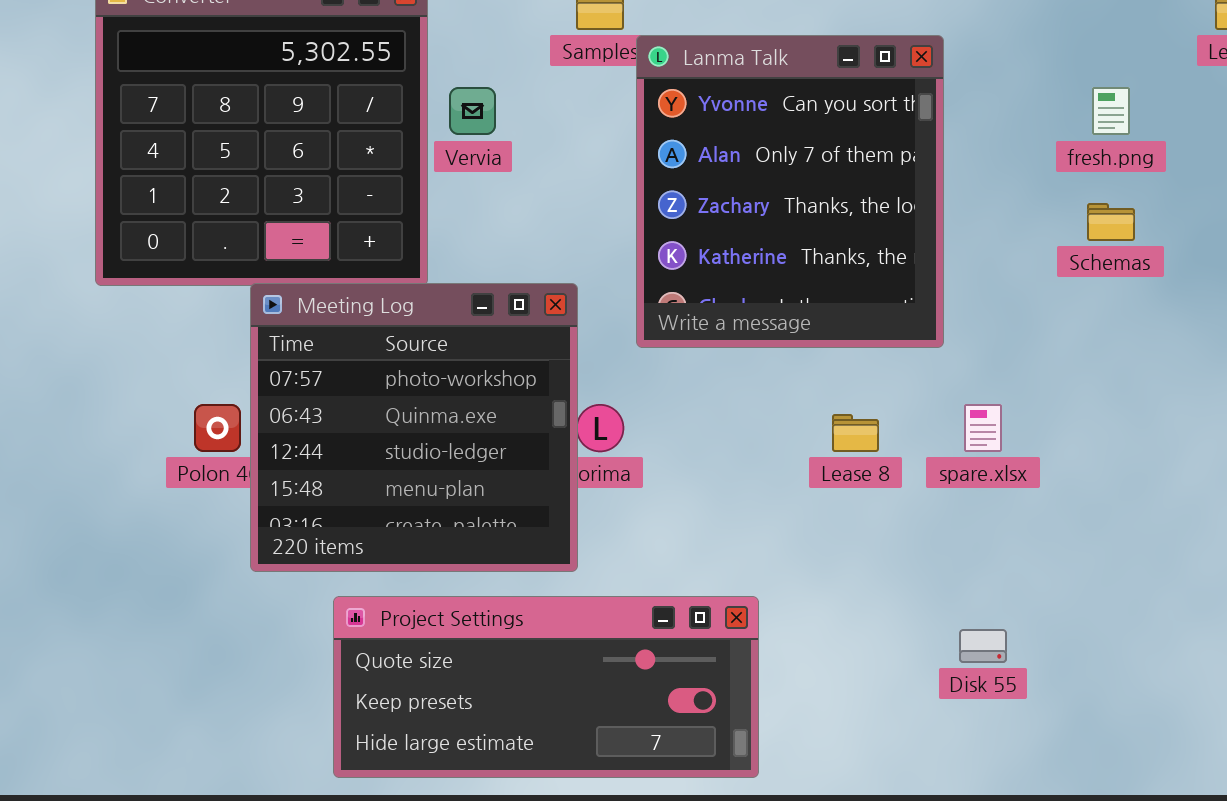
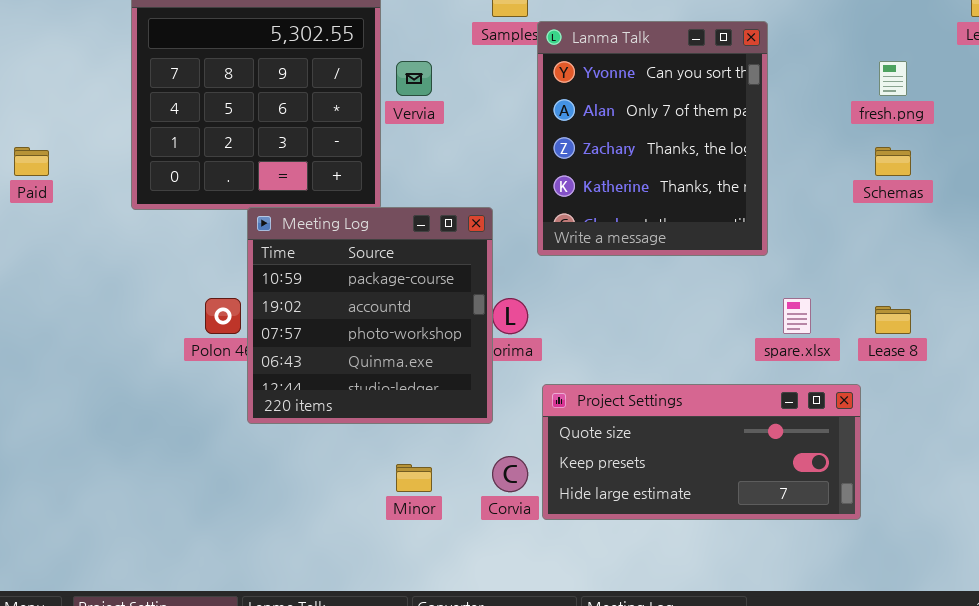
Meeting Log: [250,283,578,572] -> [247,207,493,424], scrolled up 2 rows
Lease 8: [832,414,879,452] -> [875,306,911,334], moved
Project Settings: [333,596,759,778] -> [542,384,861,520], moved

